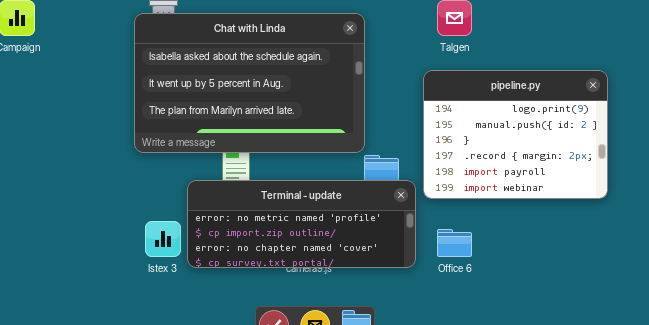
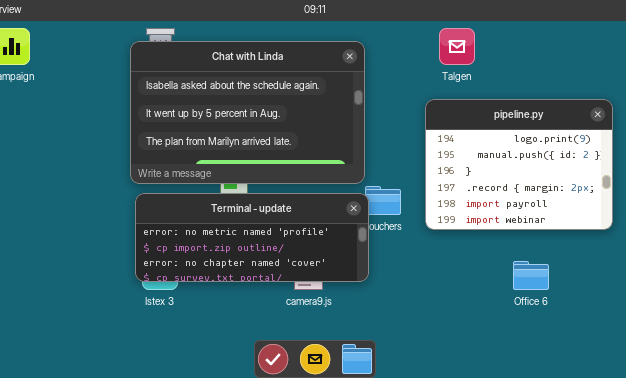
Terminal - update: [187,180,416,268] -> [135,193,369,282], moved
Office 6: [437,229,472,257] -> [513,261,549,290], moved

